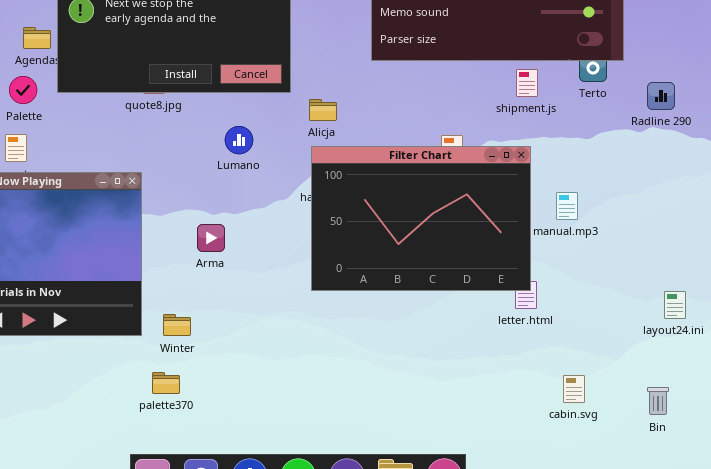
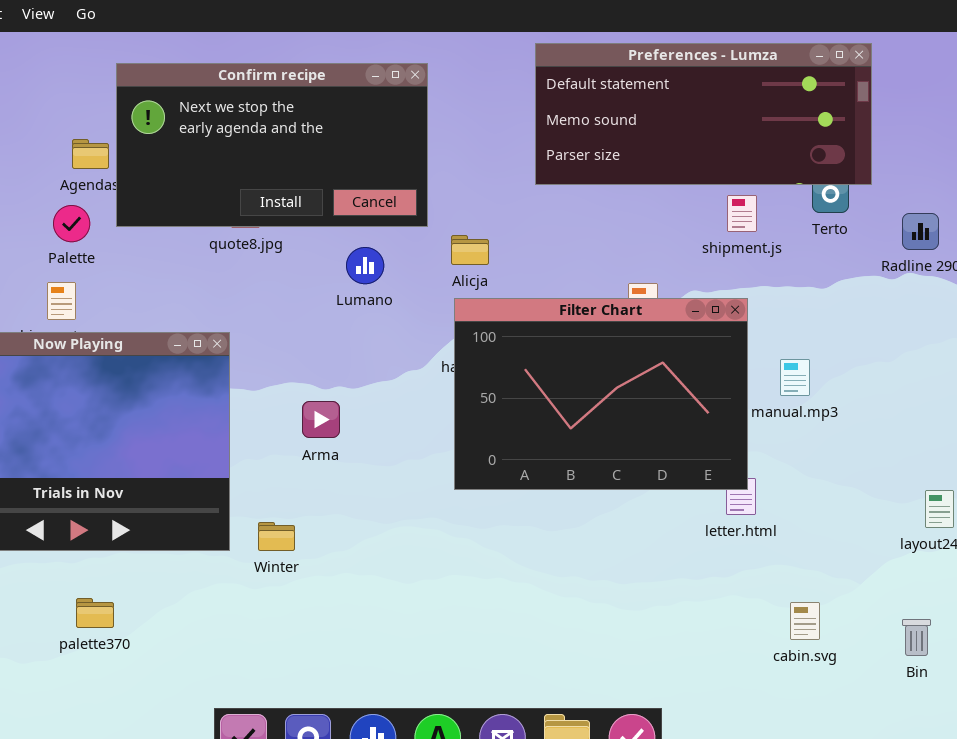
Lumano: [225,126,253,154] -> [346,247,384,284], moved
palette370: [152,372,180,394] -> [76,598,114,628], moved

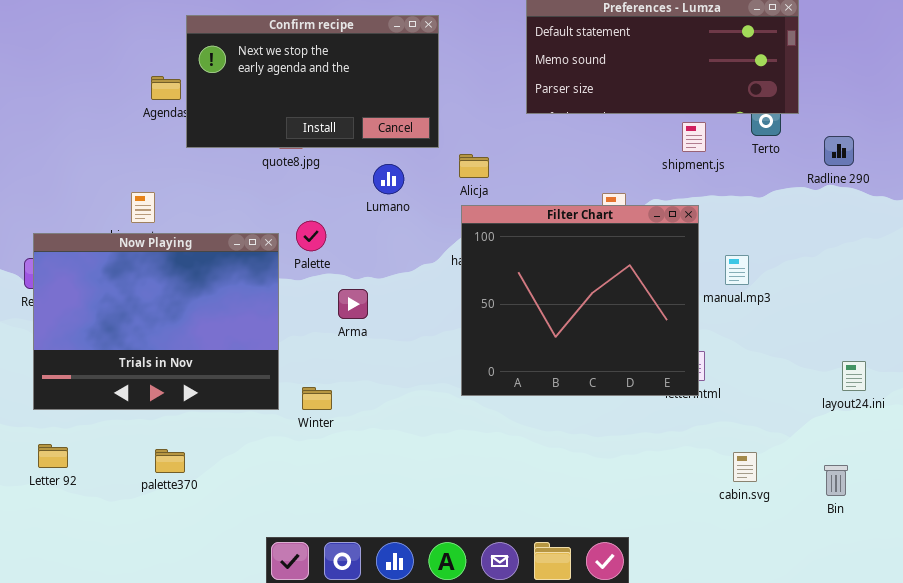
Palette: [53,205,90,242] -> [296,221,326,251], moved
Filter Chart: [454,298,748,490] -> [461,205,699,396], resized

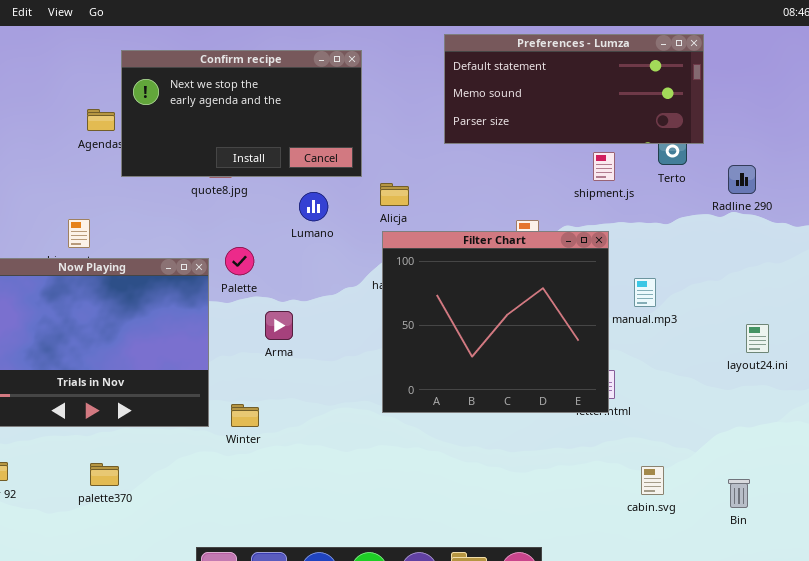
layout24.ini: [842,361,866,391] -> [746,324,769,353], moved

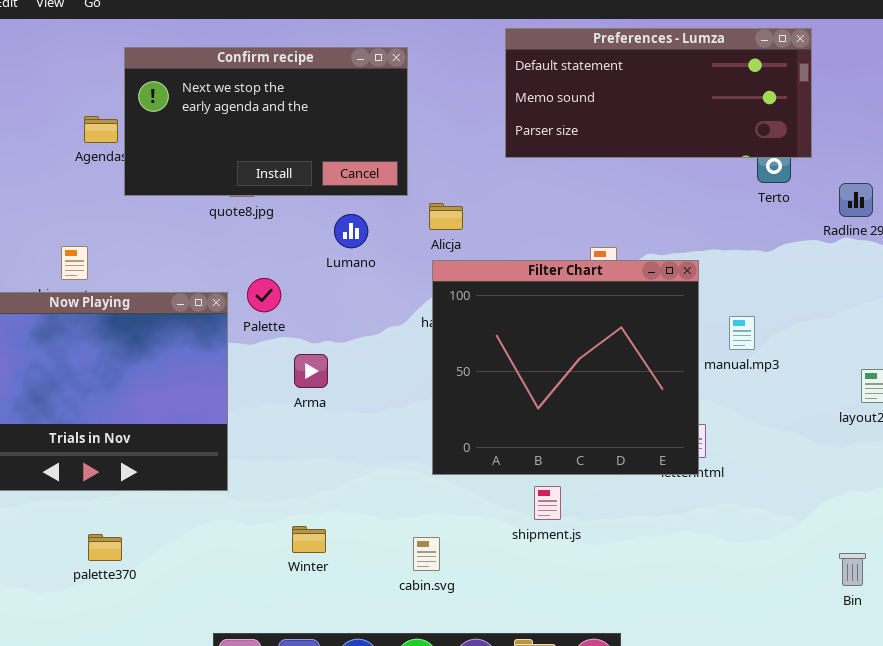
shipment.js: [593,152,615,181] -> [534,486,561,520], moved
Winter: [231,404,259,427] -> [292,526,326,553], moved
cabin.svg: [641,466,664,495] -> [413,537,440,571], moved

